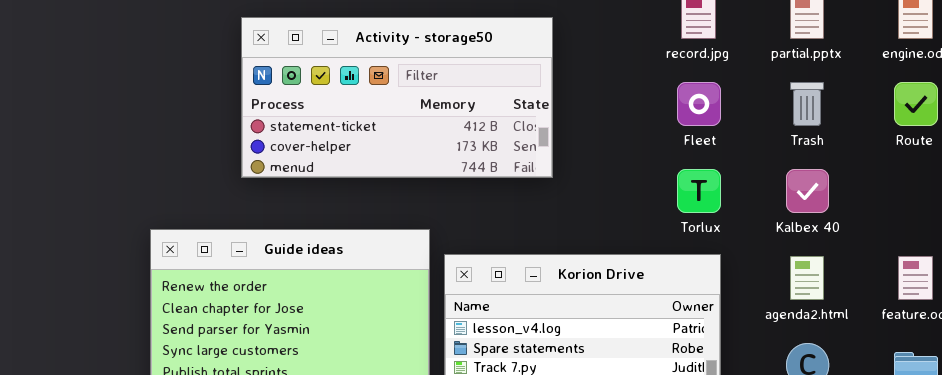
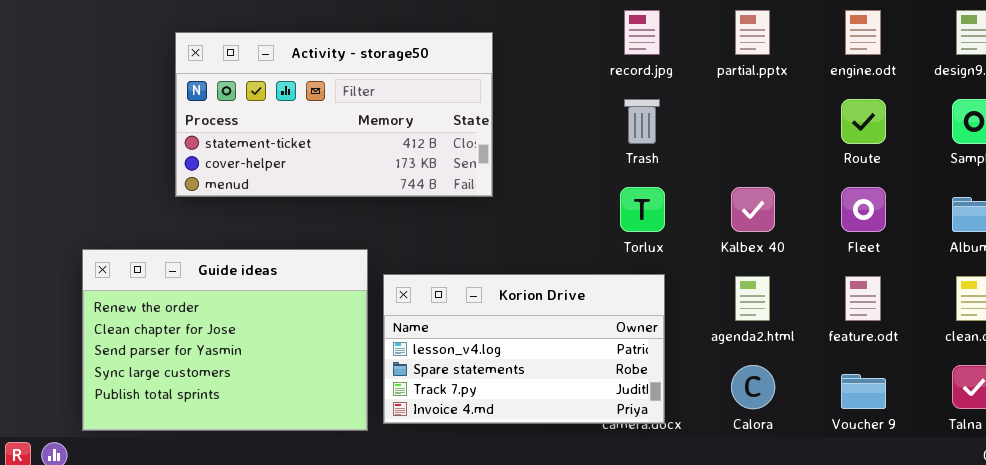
Fleet: [677,82,721,126] -> [841,187,886,232], moved
Trash: [790,82,824,126] -> [624,99,660,144], moved

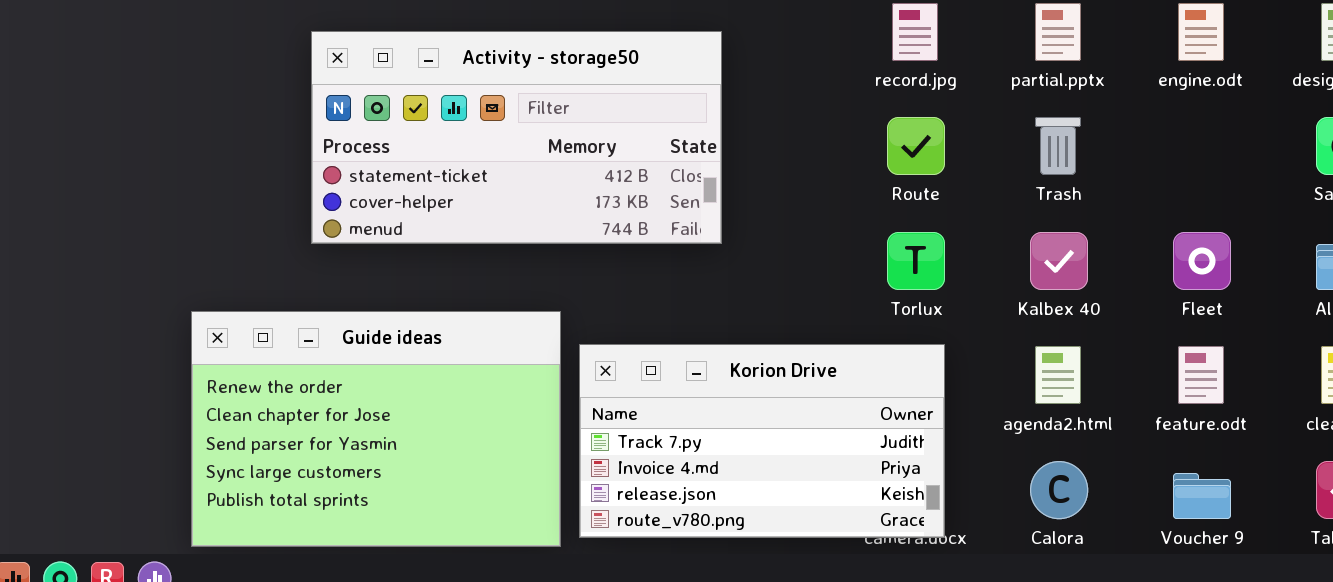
Trash: [624,99,660,144] -> [1035,117,1081,175], moved
Route: [841,99,886,144] -> [887,117,945,175], moved
Korion Drive: [383,274,665,424] -> [579,344,945,538], scrolled down 2 rows

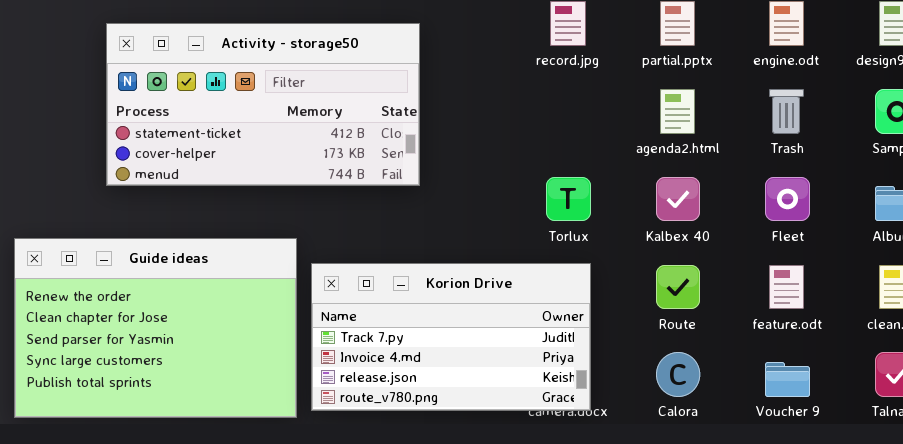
Route: [887,117,945,175] -> [656,265,700,309], moved
Trash: [1035,117,1081,175] -> [769,89,804,134], moved
agenda2.html: [1035,346,1081,404] -> [660,89,695,134], moved

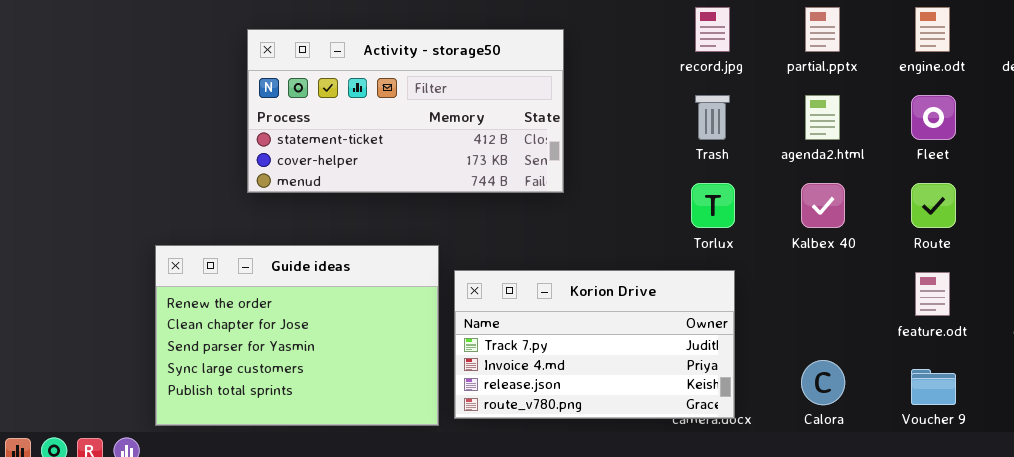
Trash: [769,89,804,134] -> [695,95,730,140], moved
Fleet: [765,177,810,221] -> [911,95,956,140], moved
Route: [656,265,700,309] -> [911,183,956,228], moved

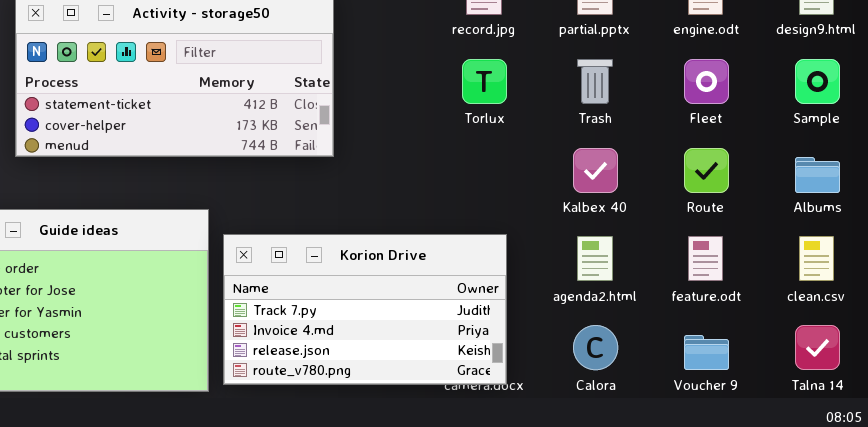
Trash: [695,95,730,140] -> [577,59,613,104], moved
agenda2.html: [805,95,840,140] -> [577,236,613,281], moved
Torlux: [691,183,735,228] -> [462,59,507,104], moved

